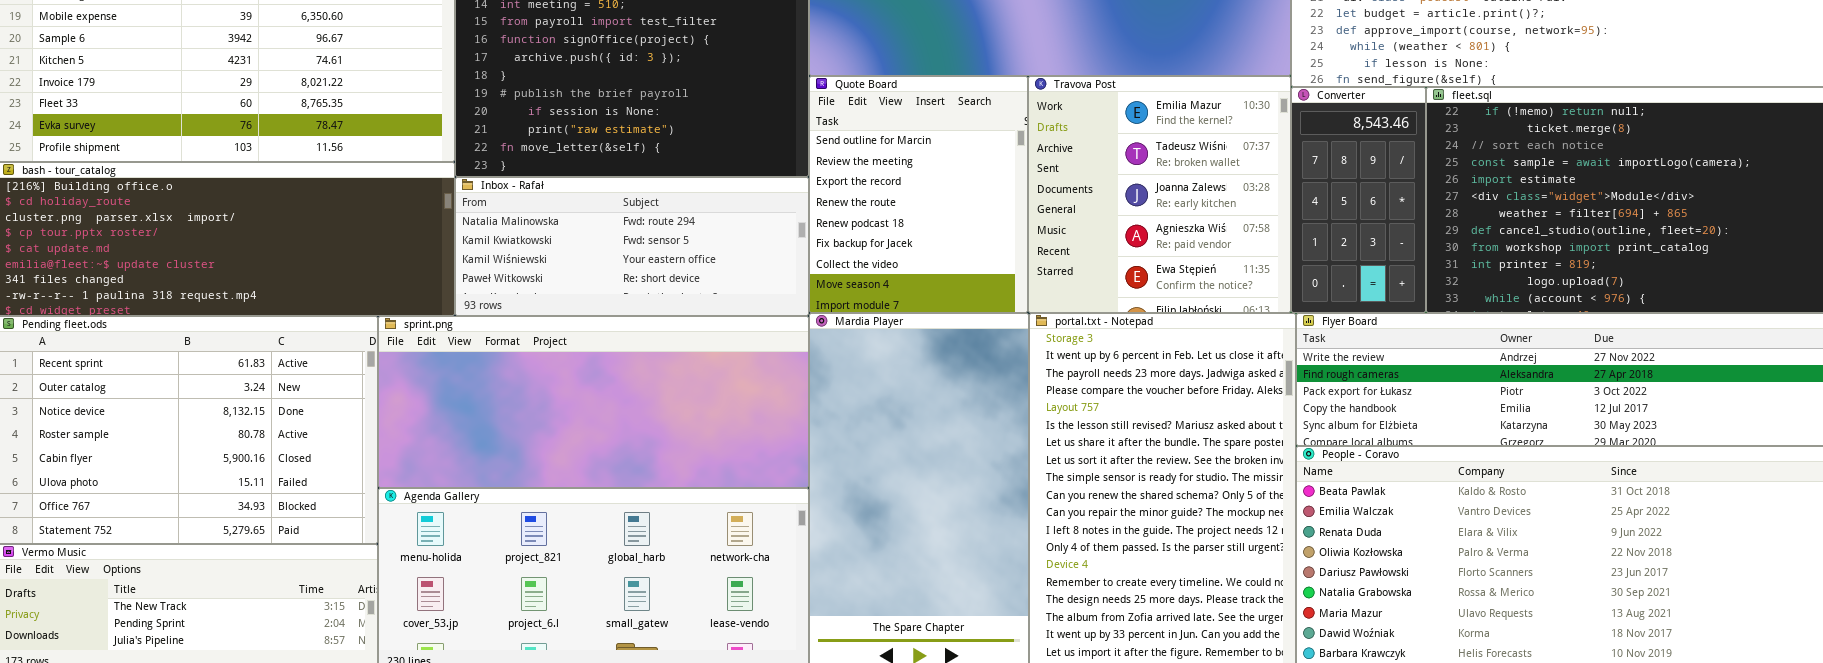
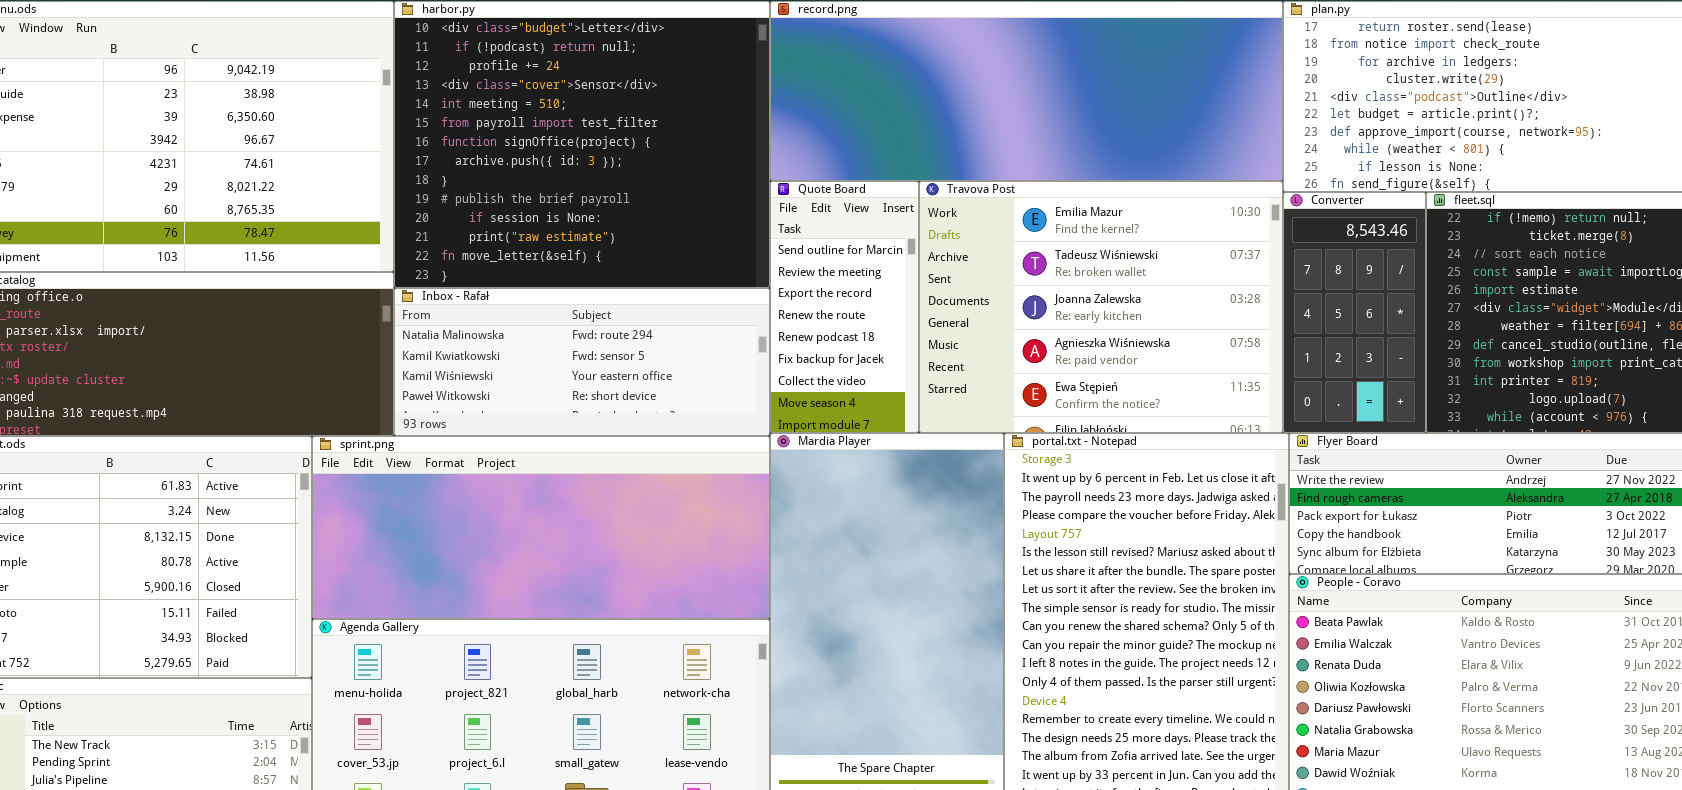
Quote Board: [809,76,1028,313] -> [770,181,919,433], resized
Travova Post: [1028,76,1291,313] -> [919,181,1283,433], resized

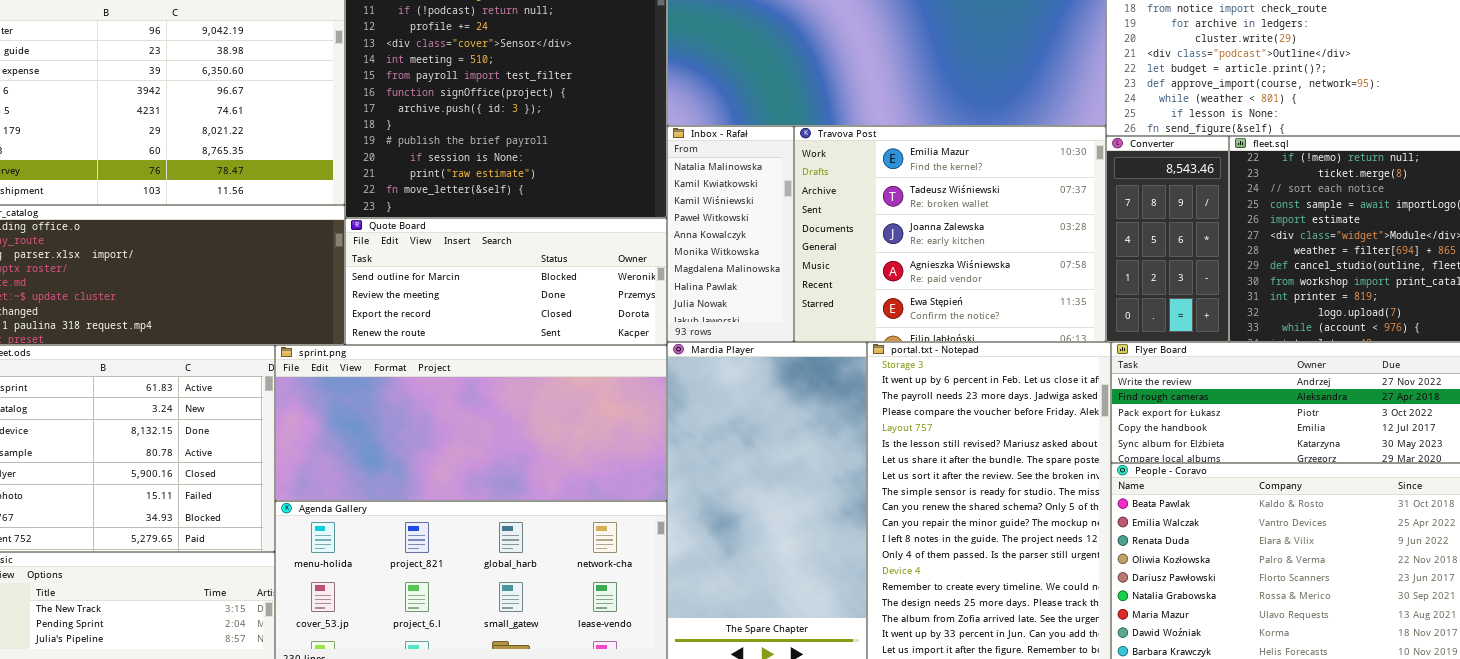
Quote Board: [770,181,919,433] -> [345,218,667,345], moved, resized
Inbox - Rafał: [394,288,770,436] -> [667,126,794,342], moved, resized

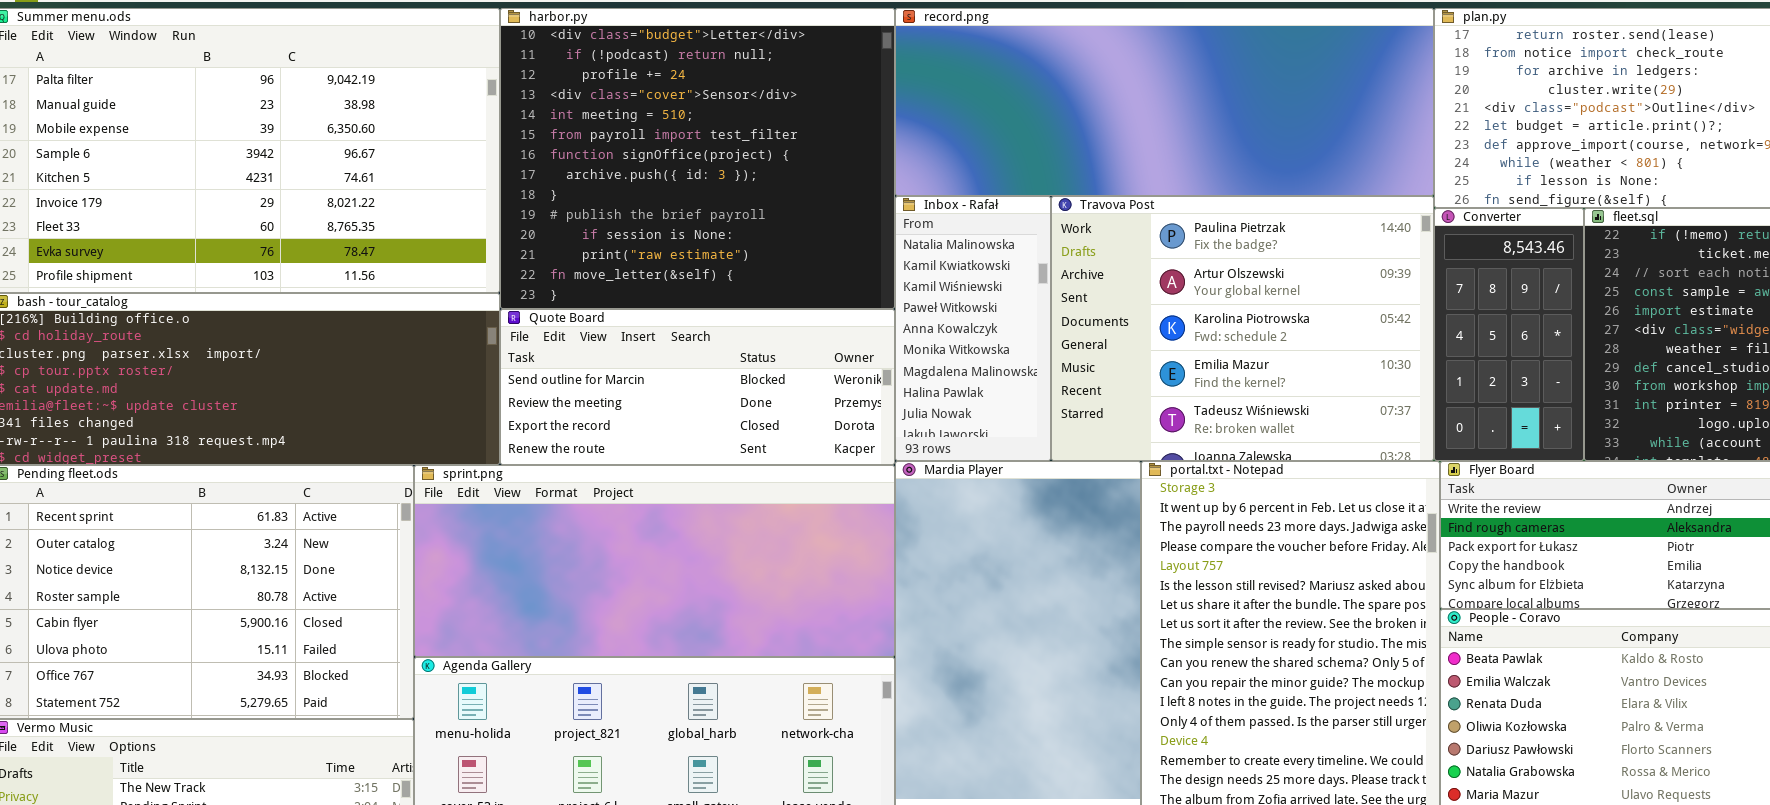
Travova Post: [794,126,1106,342] -> [1051,196,1434,461], scrolled up 3 rows

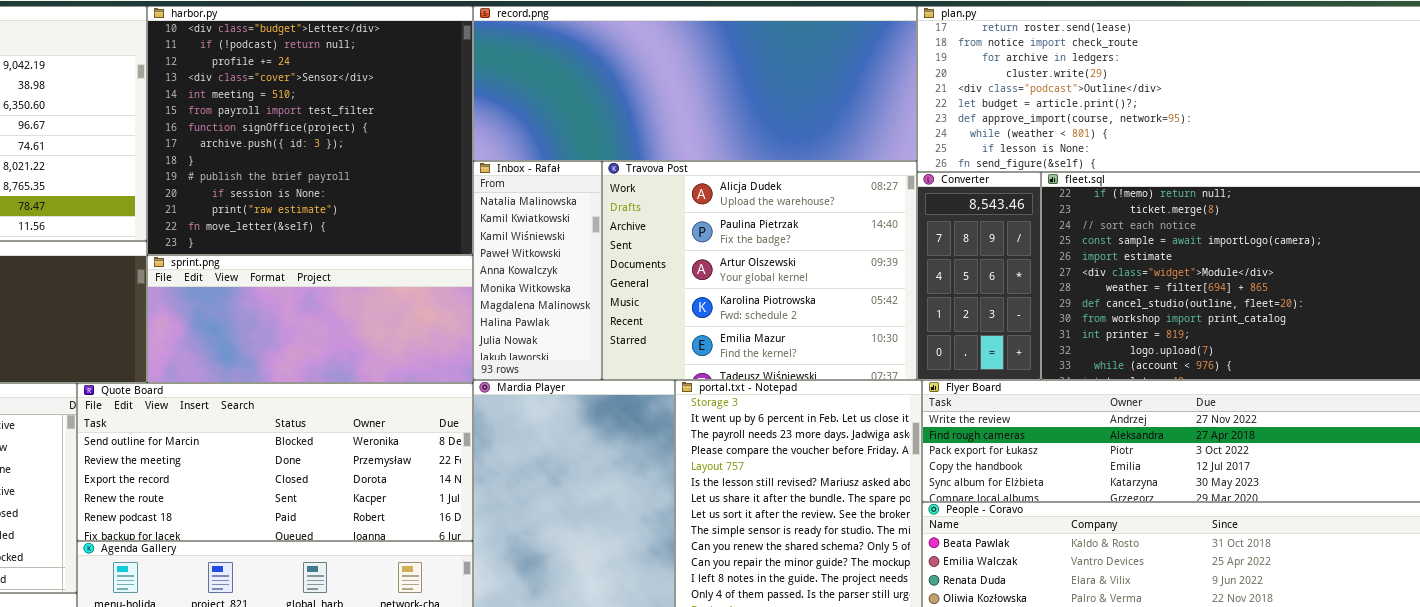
Travova Post: [1051,196,1434,461] -> [602,161,917,380], scrolled up 1 row
Quote Board: [500,309,895,465] -> [77,383,473,541], moved, resized
sprint.png: [414,465,895,657] -> [147,255,473,383], moved, resized

